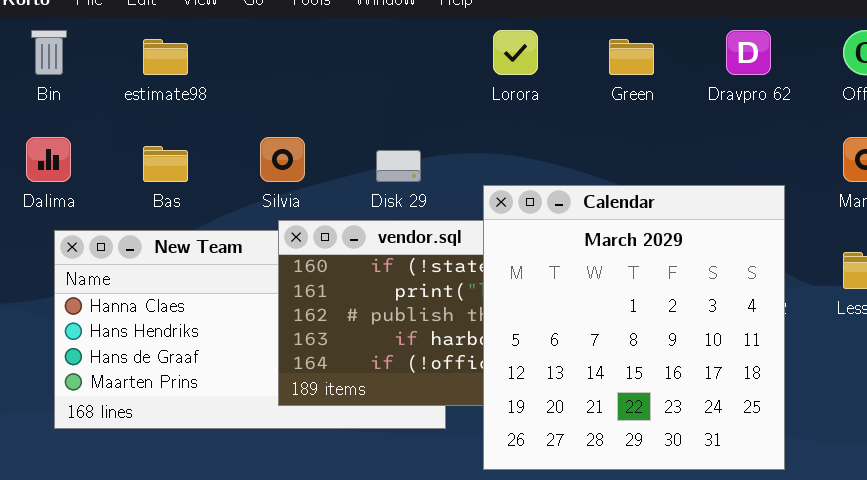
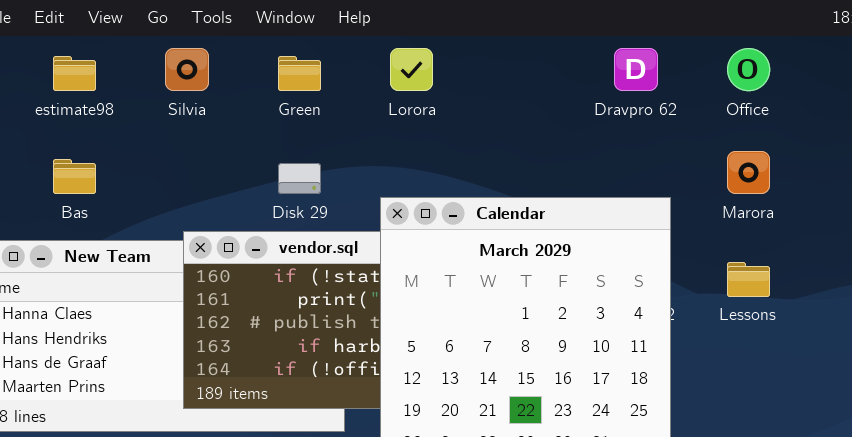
Green: [609,39,654,75] -> [278,56,321,91], moved
Silvia: [260,137,305,182] -> [165,48,209,91], moved

